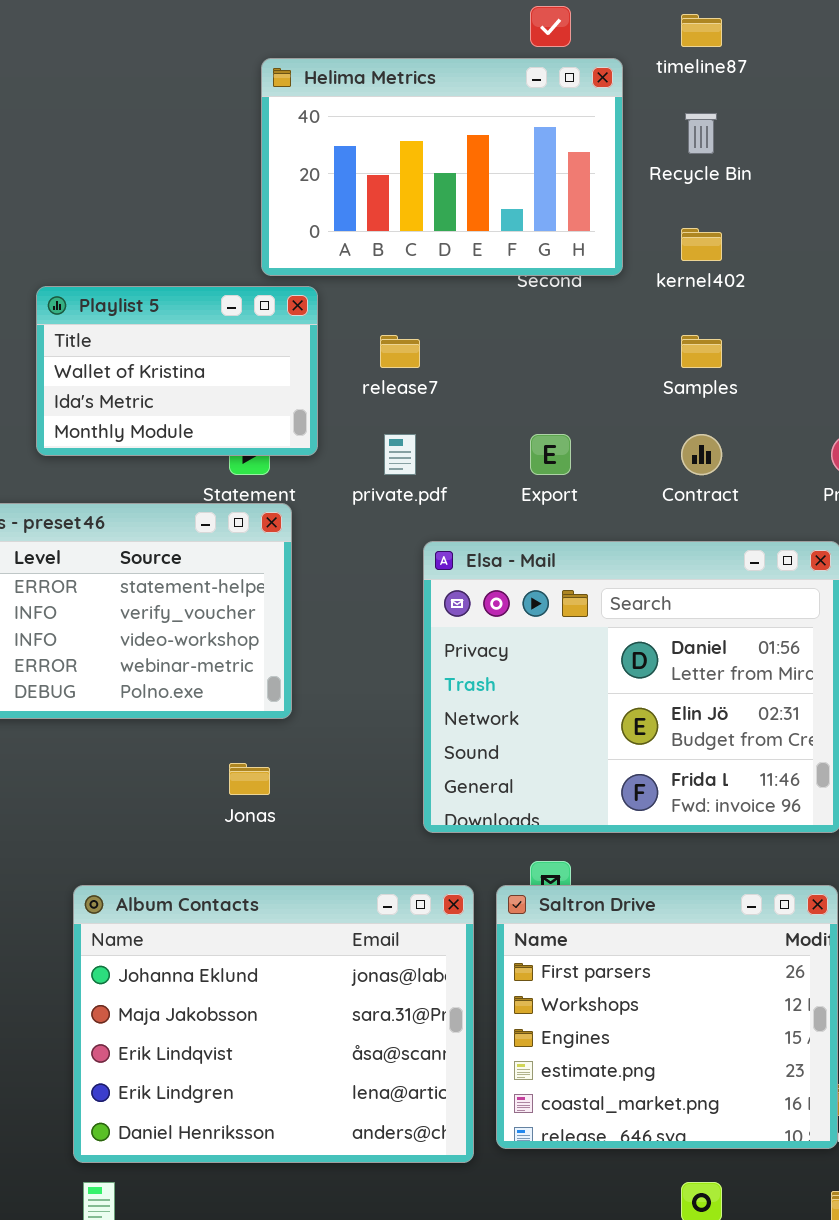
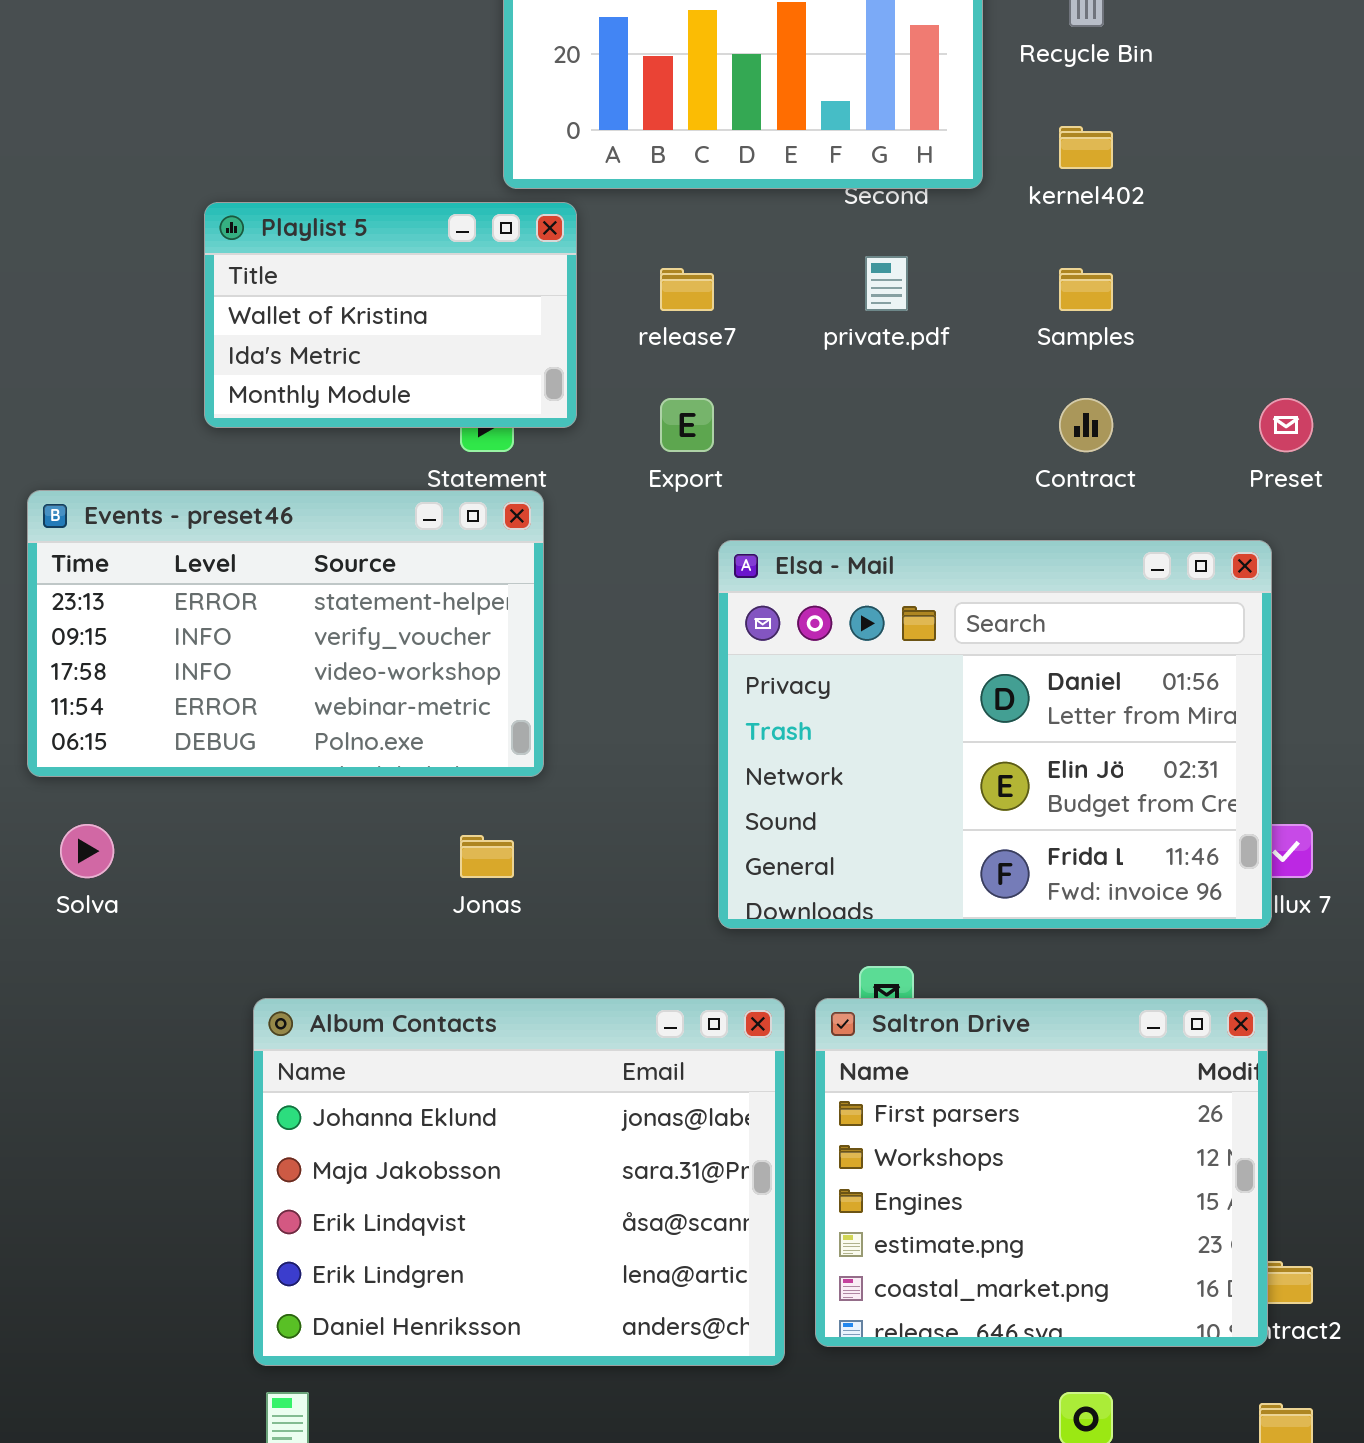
private.pdf: [384,434,416,475] -> [865,256,908,311], moved
Export: [530,434,571,475] -> [660,398,714,452], moved

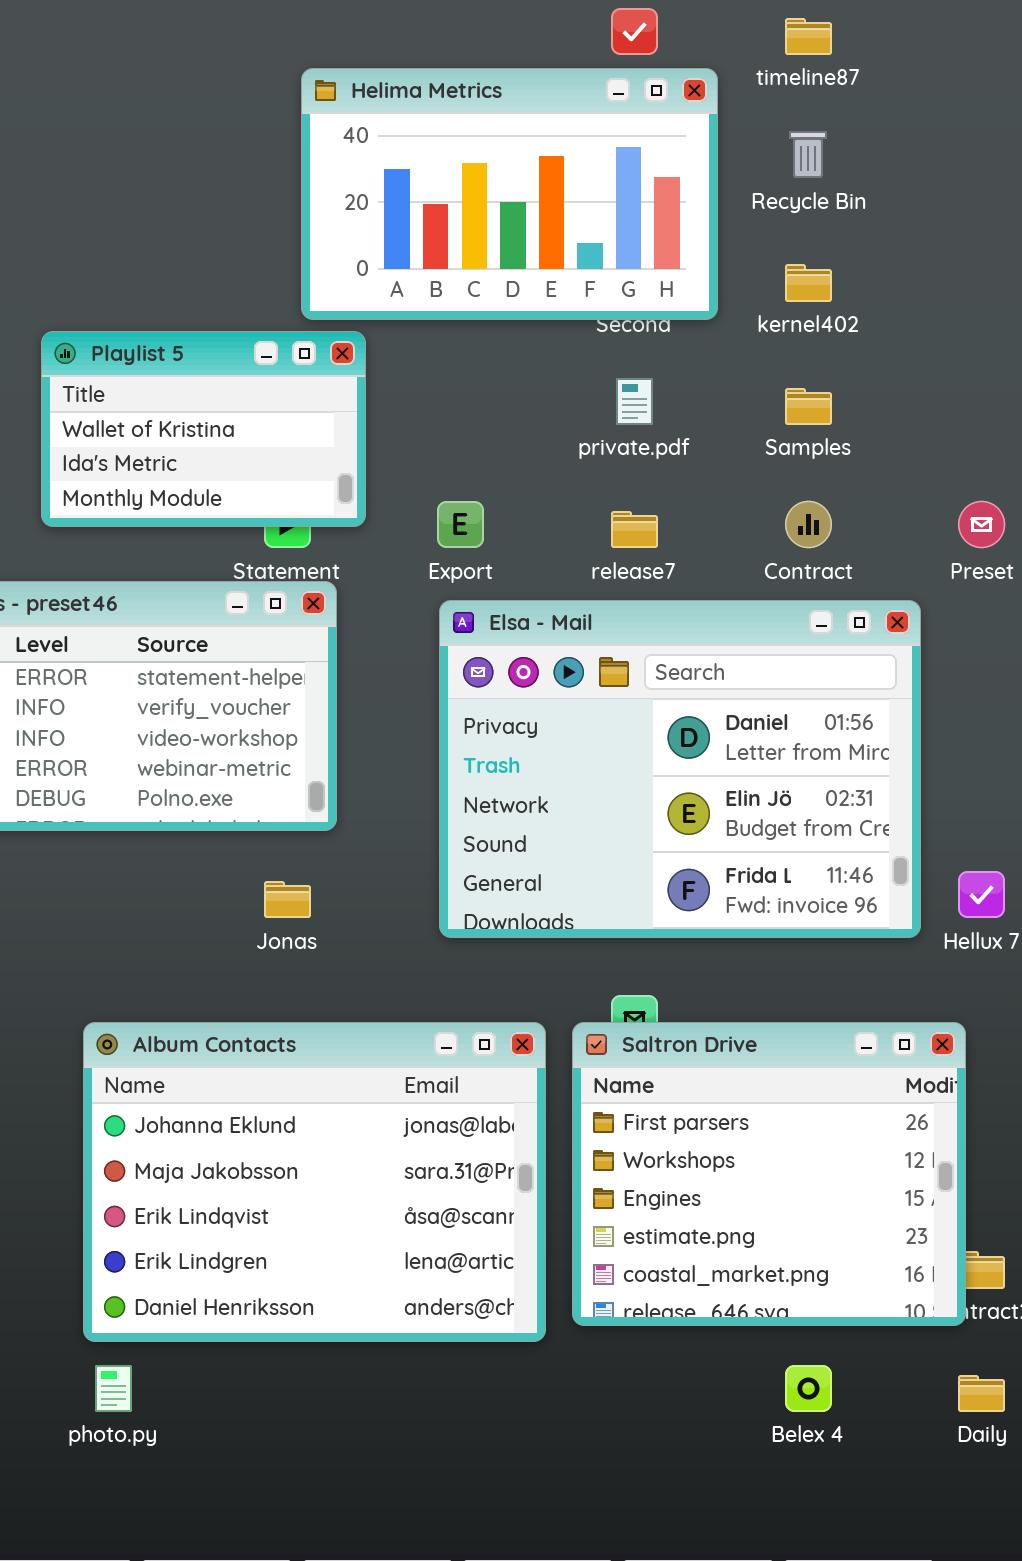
release7: [660,268,714,311] -> [611,511,658,548], moved
Elsa - Mail: [718,540,1272,929] -> [439,600,921,938], moved

